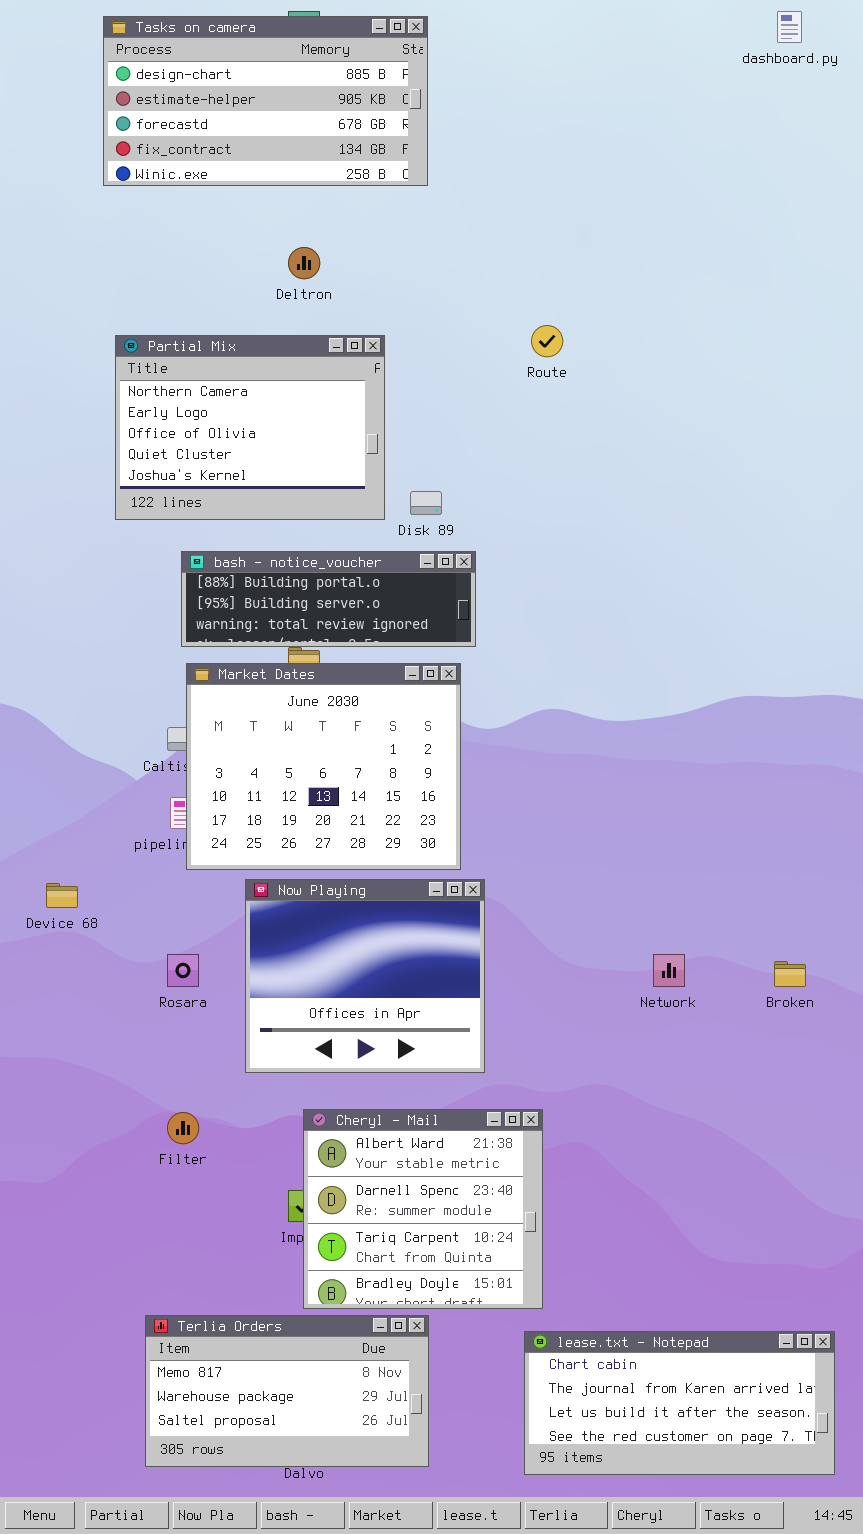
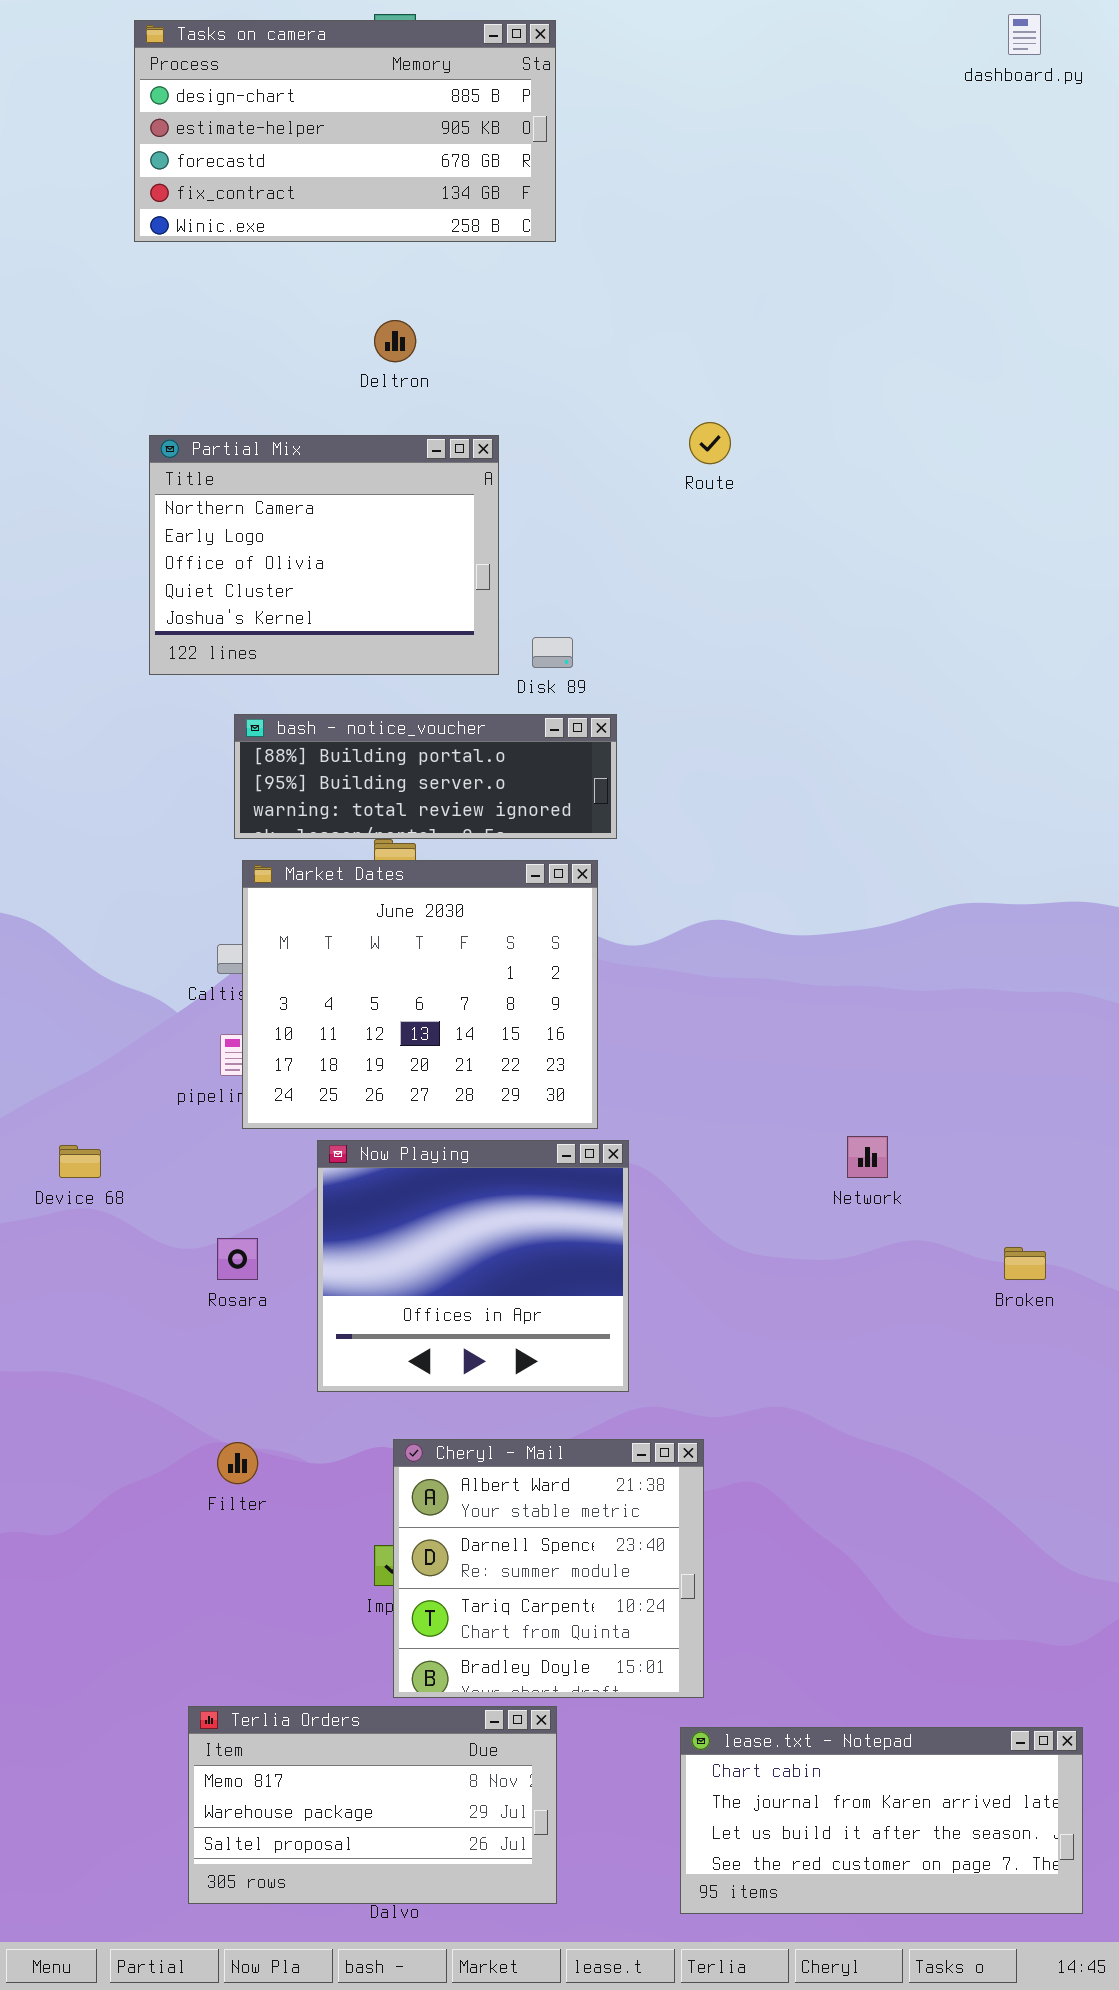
Network: [653,954,685,987] -> [847,1136,888,1178], moved

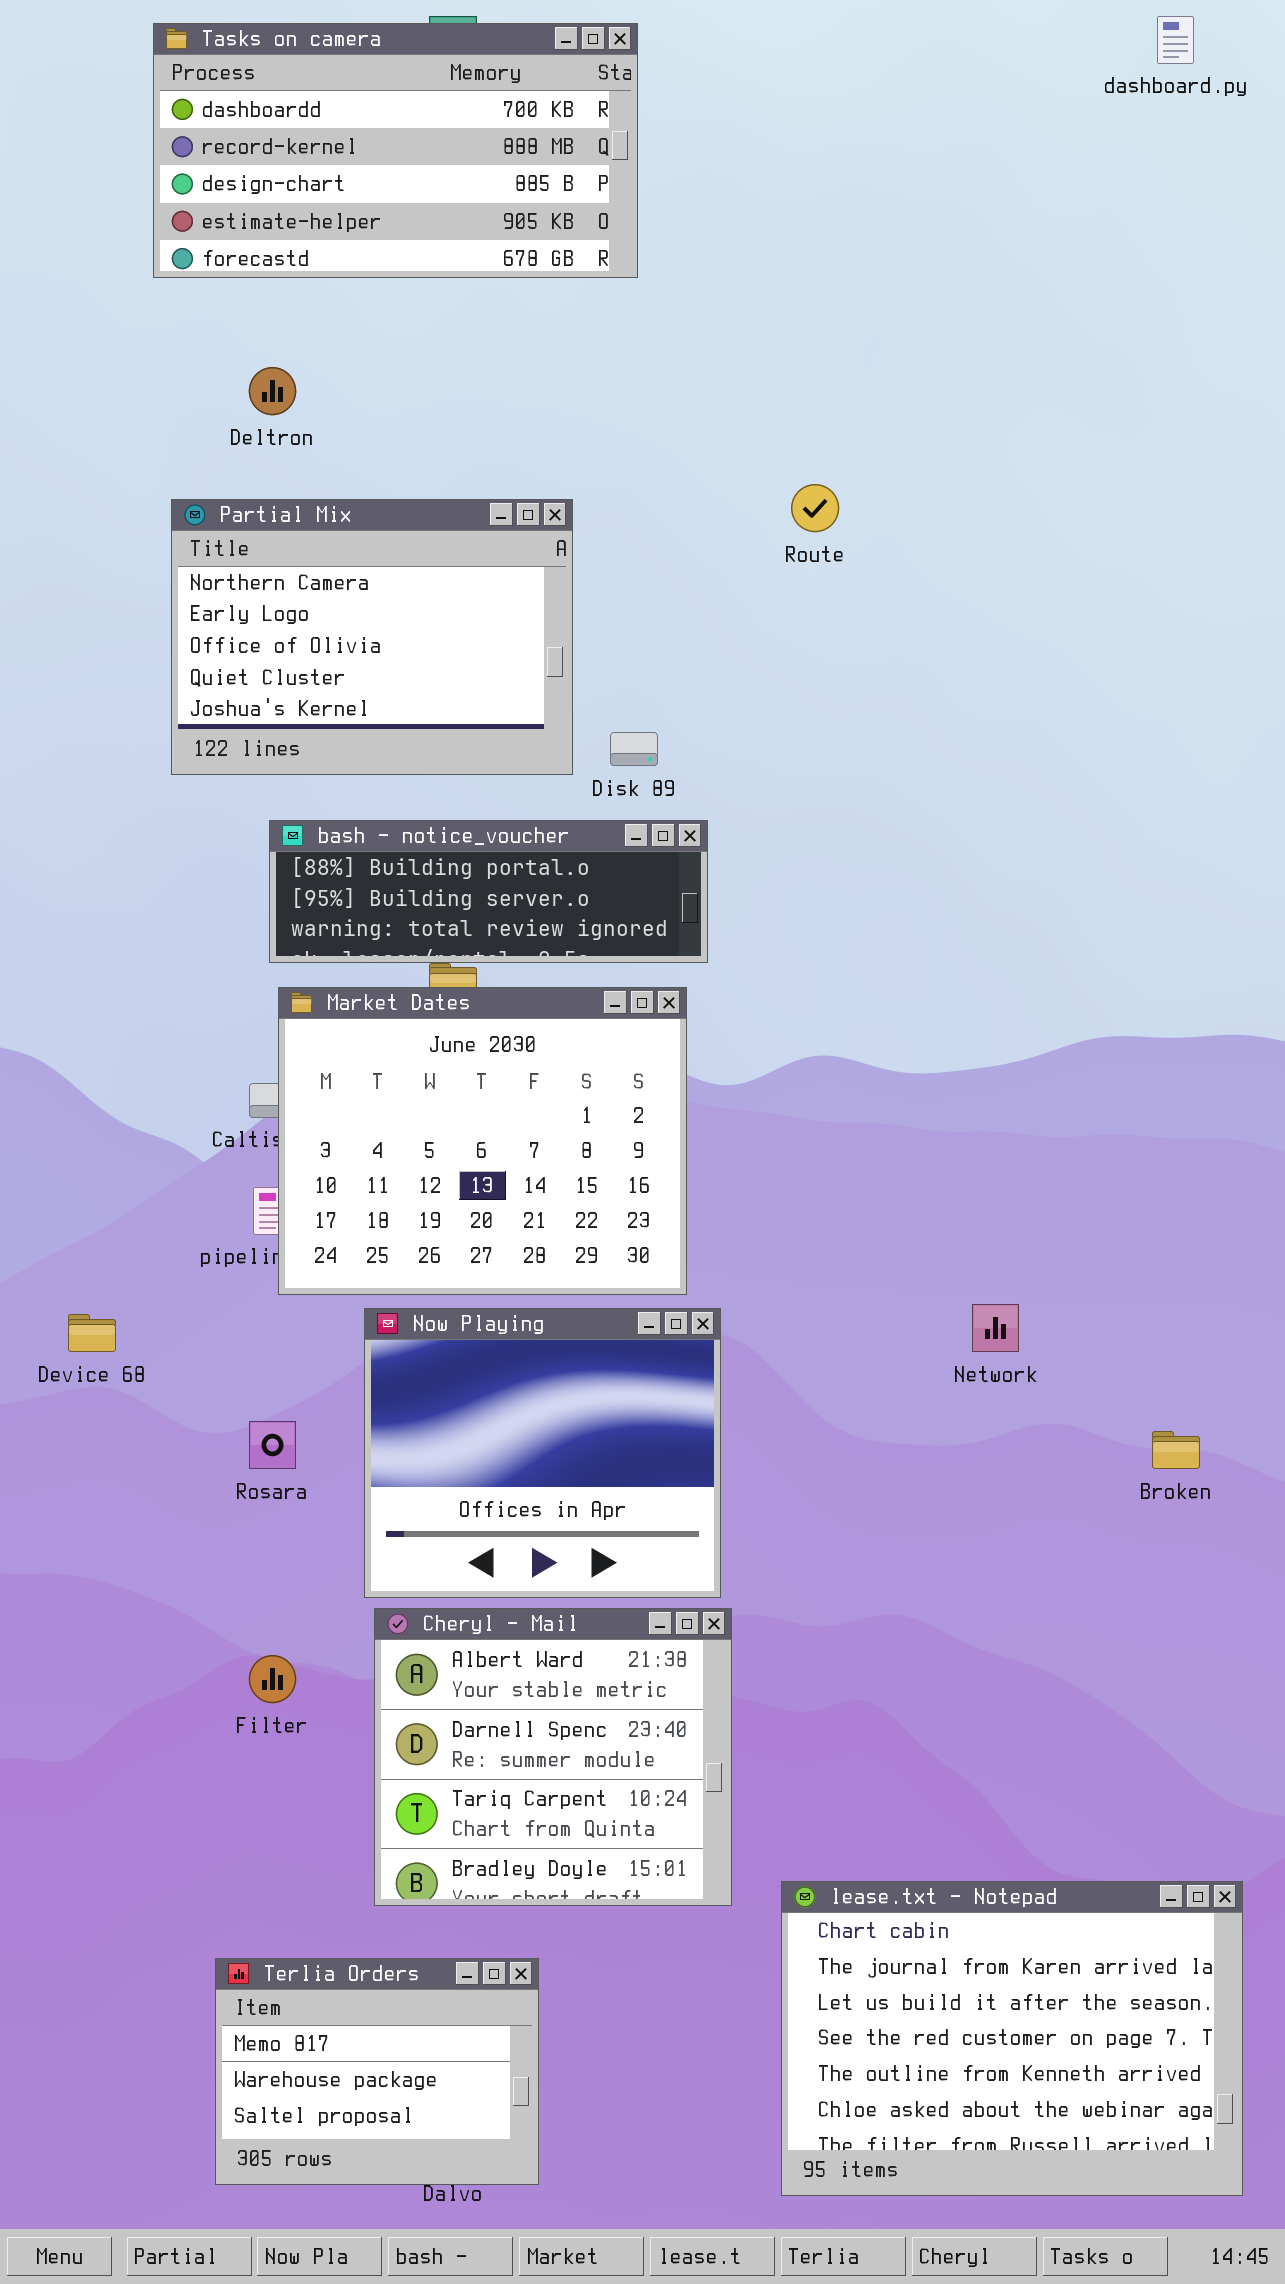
Tasks on camera: [134,20,556,242] -> [153,23,638,278], scrolled up 2 rows
Deltron: [374,320,416,362] -> [249,367,296,415], moved
Cheryl - Mail: [393,1439,704,1698] -> [374,1608,732,1906], moved
Terlia Orders: [188,1706,557,1904] -> [215,1958,539,2185], resized
lease.txt - Notepad: [680,1727,1083,1914] -> [781,1881,1243,2196], resized

